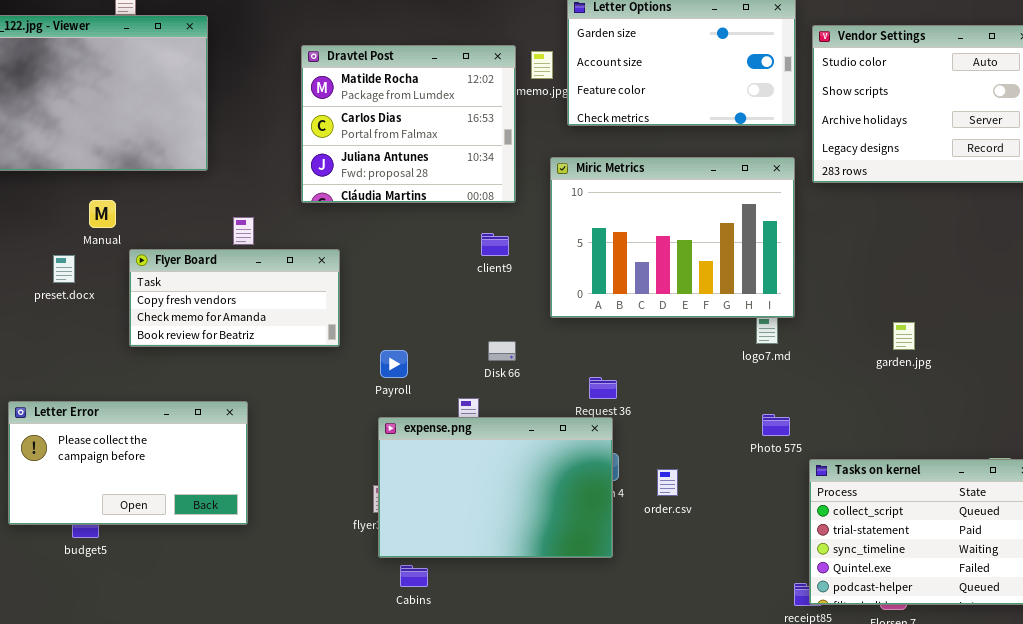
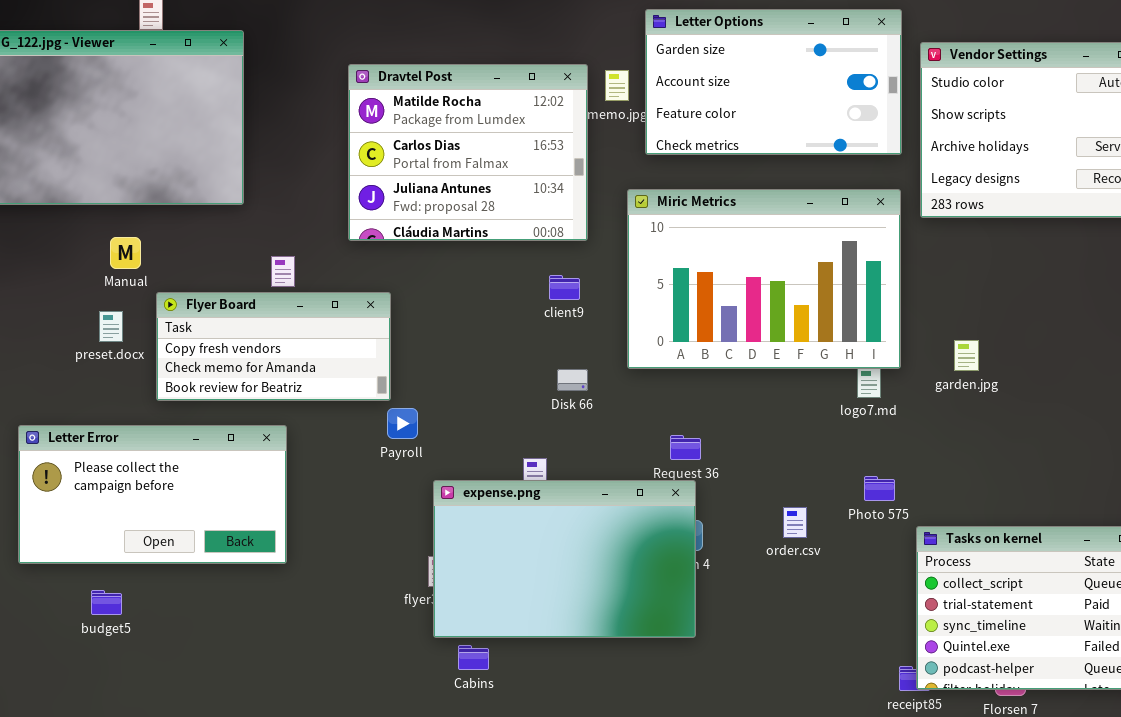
preset.docx: [53,255,75,283] -> [99,311,123,342], moved
garden.jpg: [893,322,915,350] -> [954,340,979,371], moved
Disk 66: [488,341,516,361] -> [557,369,588,391], moved
Payroll: [380,350,408,378] -> [387,408,418,439], moved
Letter Error: [8,401,248,525] -> [18,425,287,564], moved
order.csv: [657,469,678,496] -> [783,507,807,538], moved

